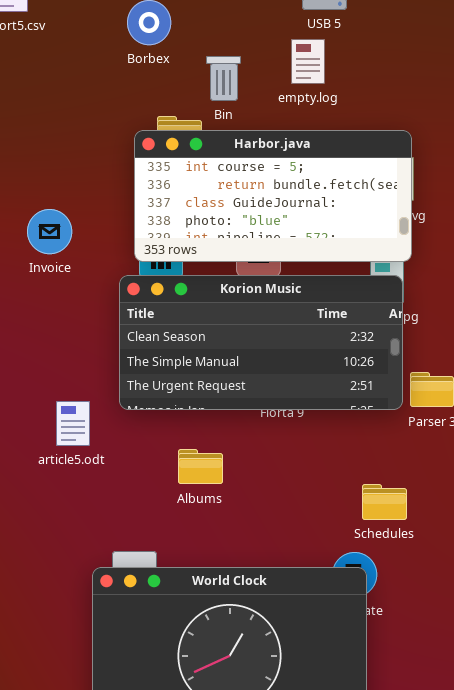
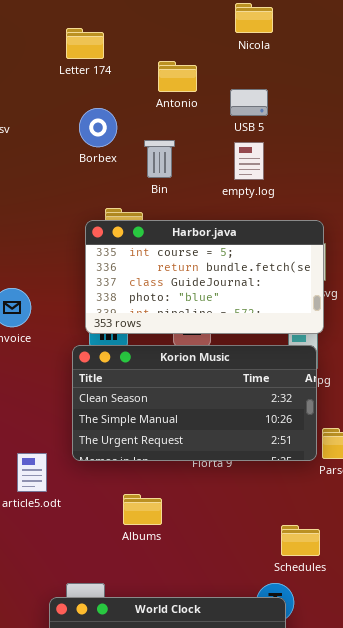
empty.log: [291,39,325,84] -> [234,142,264,180], moved
Bin: [206,56,241,101] -> [144,140,175,178], moved

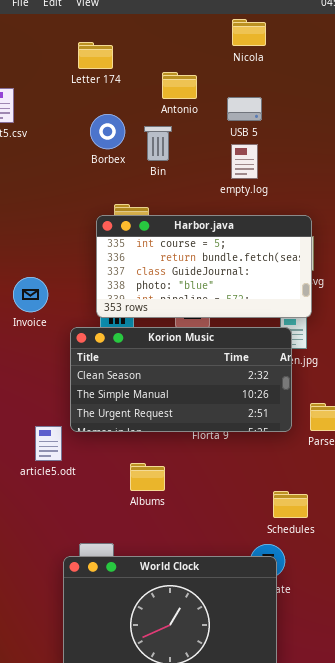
Bin: [144,140,175,178] -> [144,126,172,161], moved
Korion Music: [72,345,317,461] -> [70,327,292,432], moved

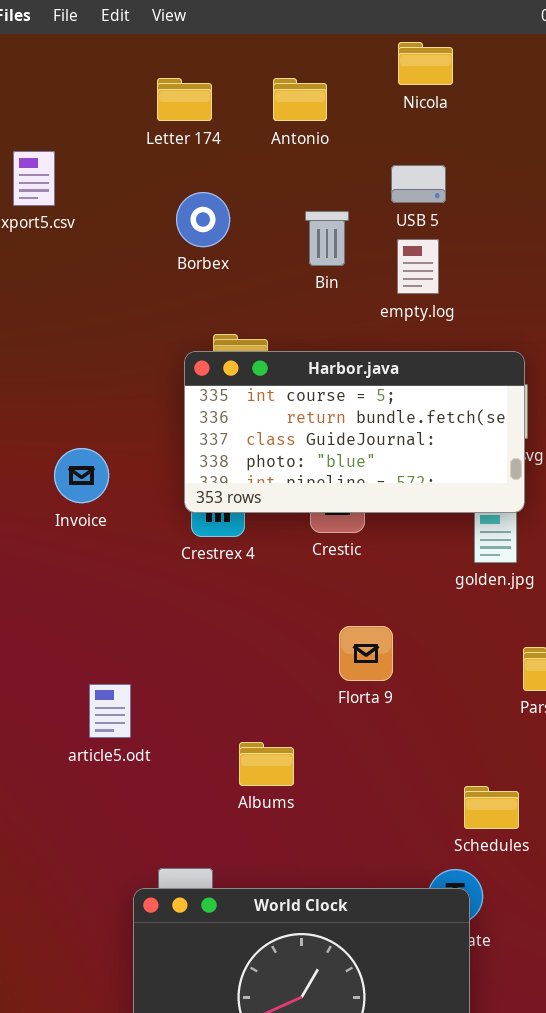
Antonio: [162,72,197,99] -> [273,78,327,121], moved
Bin: [144,126,172,161] -> [305,211,349,266], moved
Korion Music: [70,327,292,432] -> none, closed

